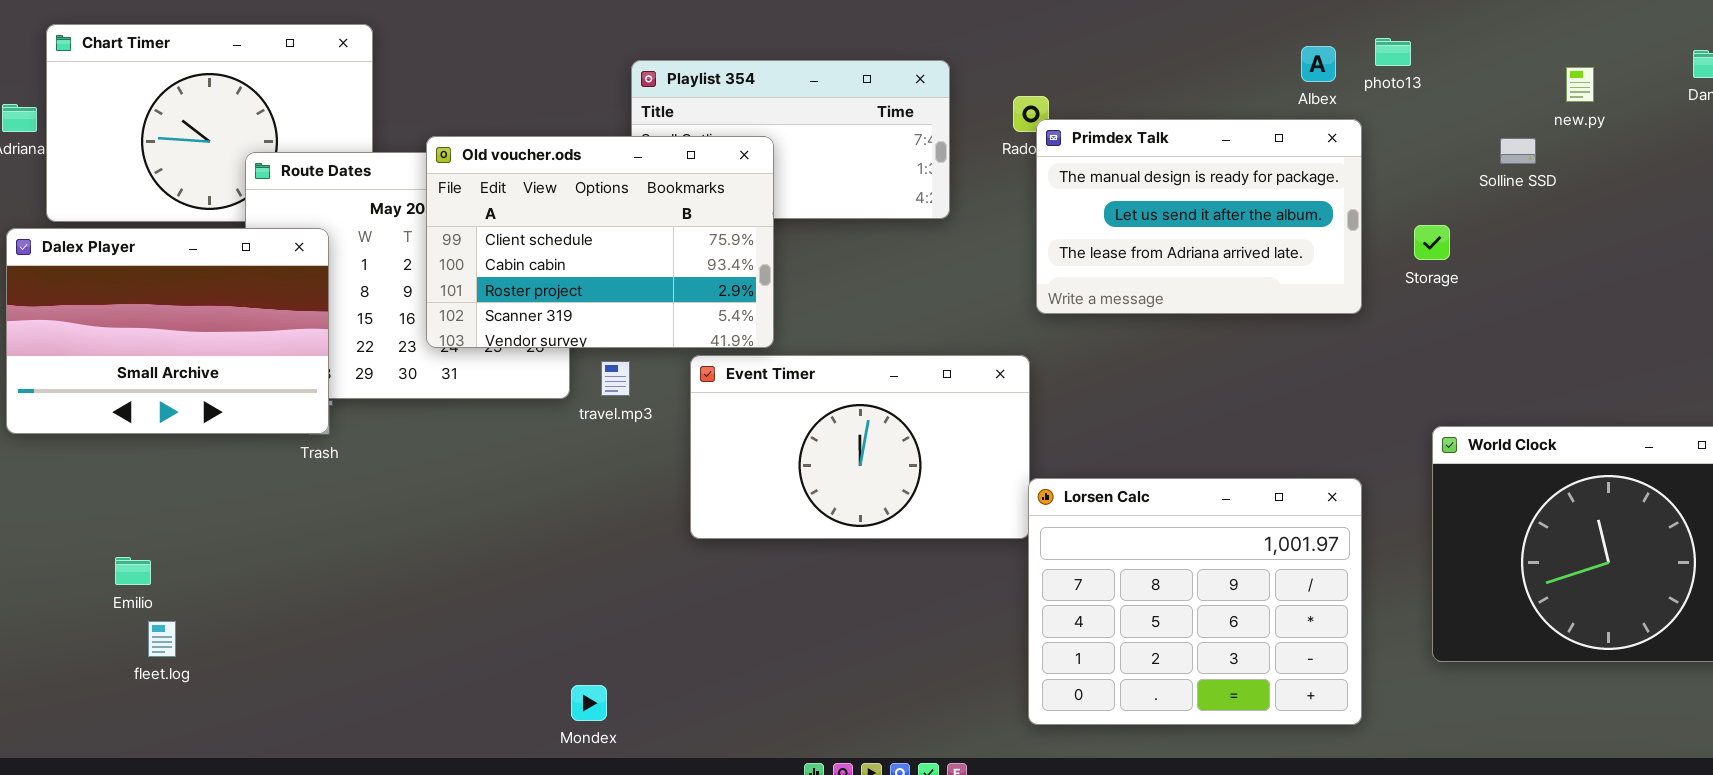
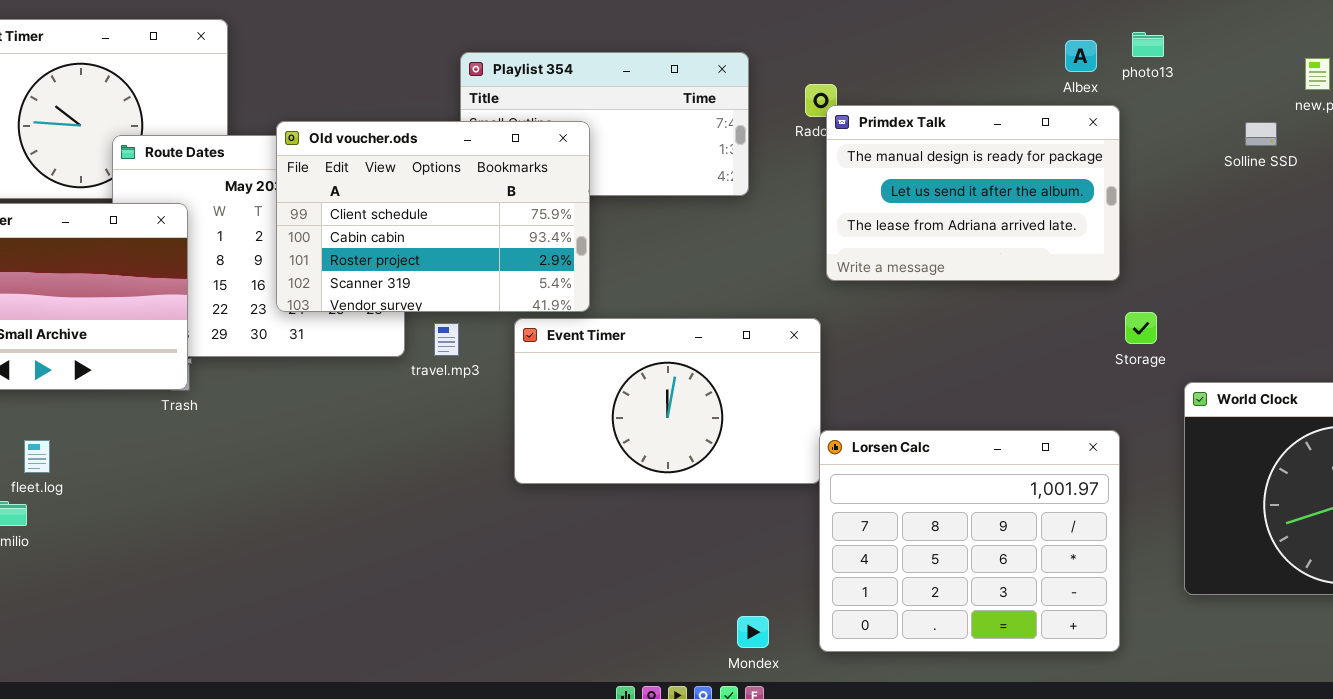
Storage: [1414,225,1450,260] -> [1125,312,1157,344], moved
fleet.log: [148,621,176,657] -> [24,440,50,473], moved
Mondex: [571,685,607,721] -> [737,616,769,648], moved

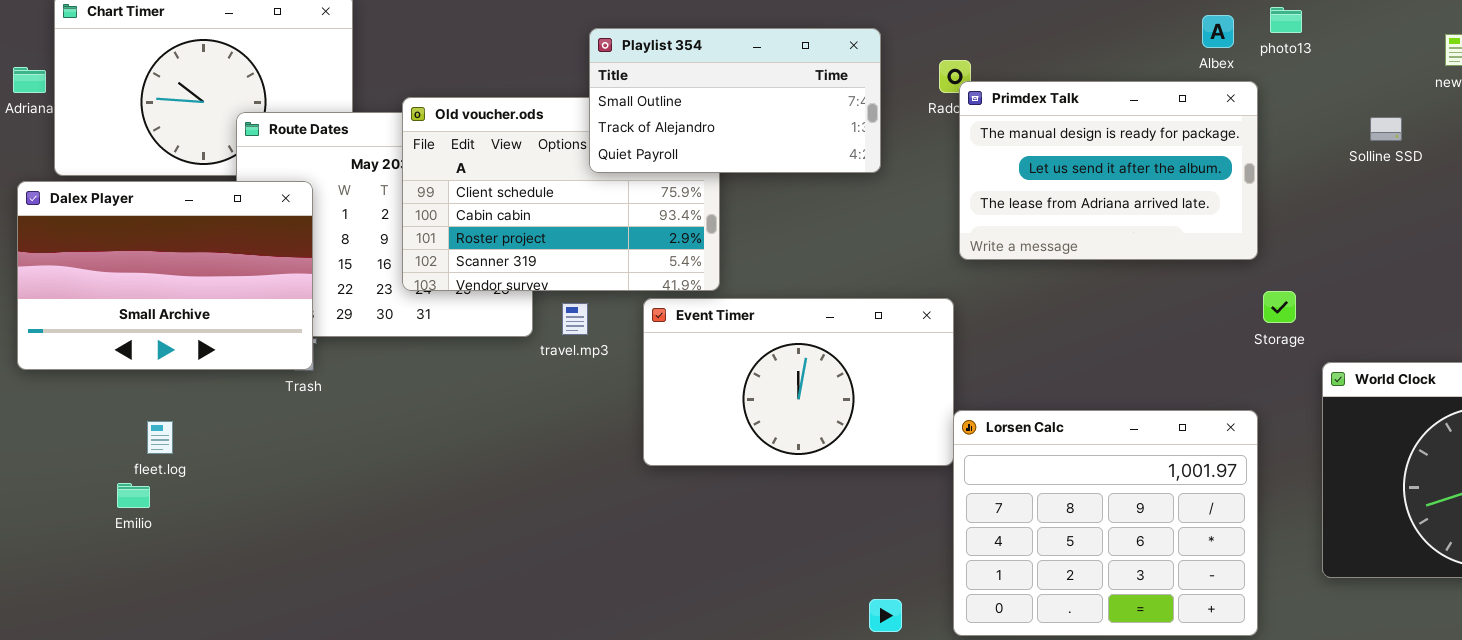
Playlist 354: [460,52,749,196] -> [589,28,881,173], raised
Solline SSD: [1245,122,1277,146] -> [1370,117,1402,141], moved

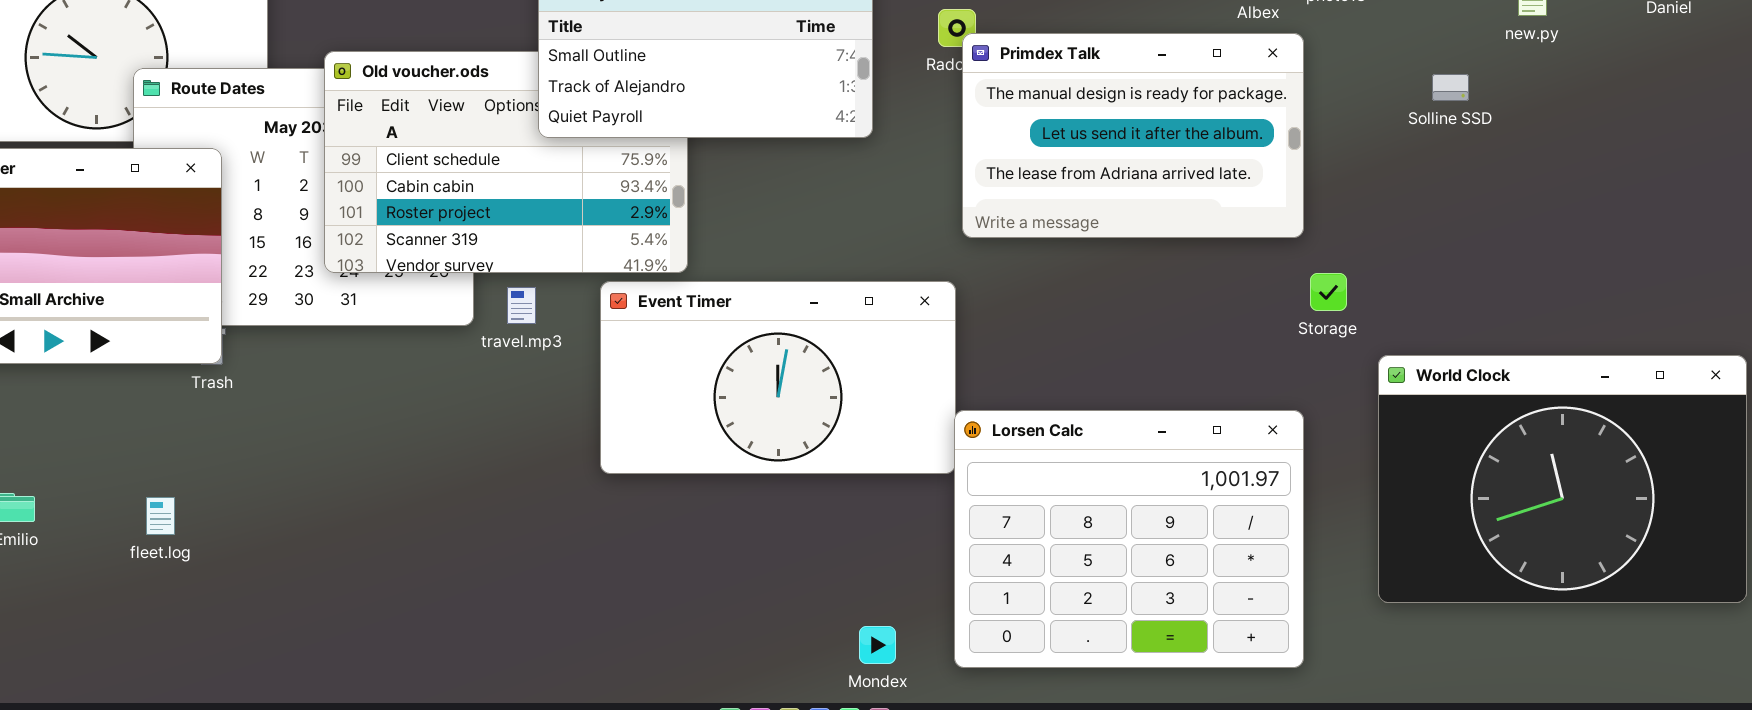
fleet.log: [147,421,173,454] -> [146,497,175,535], moved

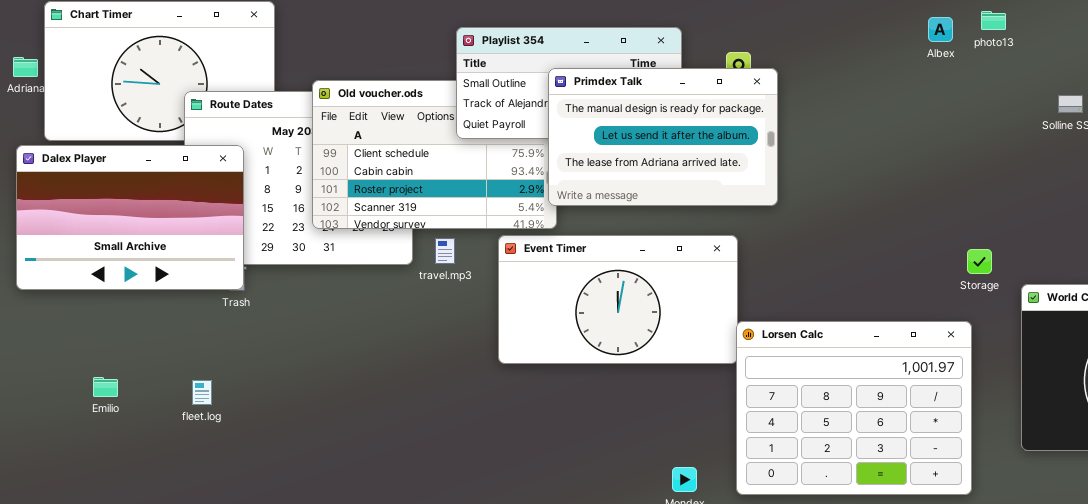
Primdex Talk: [962,33,1304,238] -> [548,68,778,206], moved
Storage: [1310,273,1347,311] -> [967,249,992,274], moved

